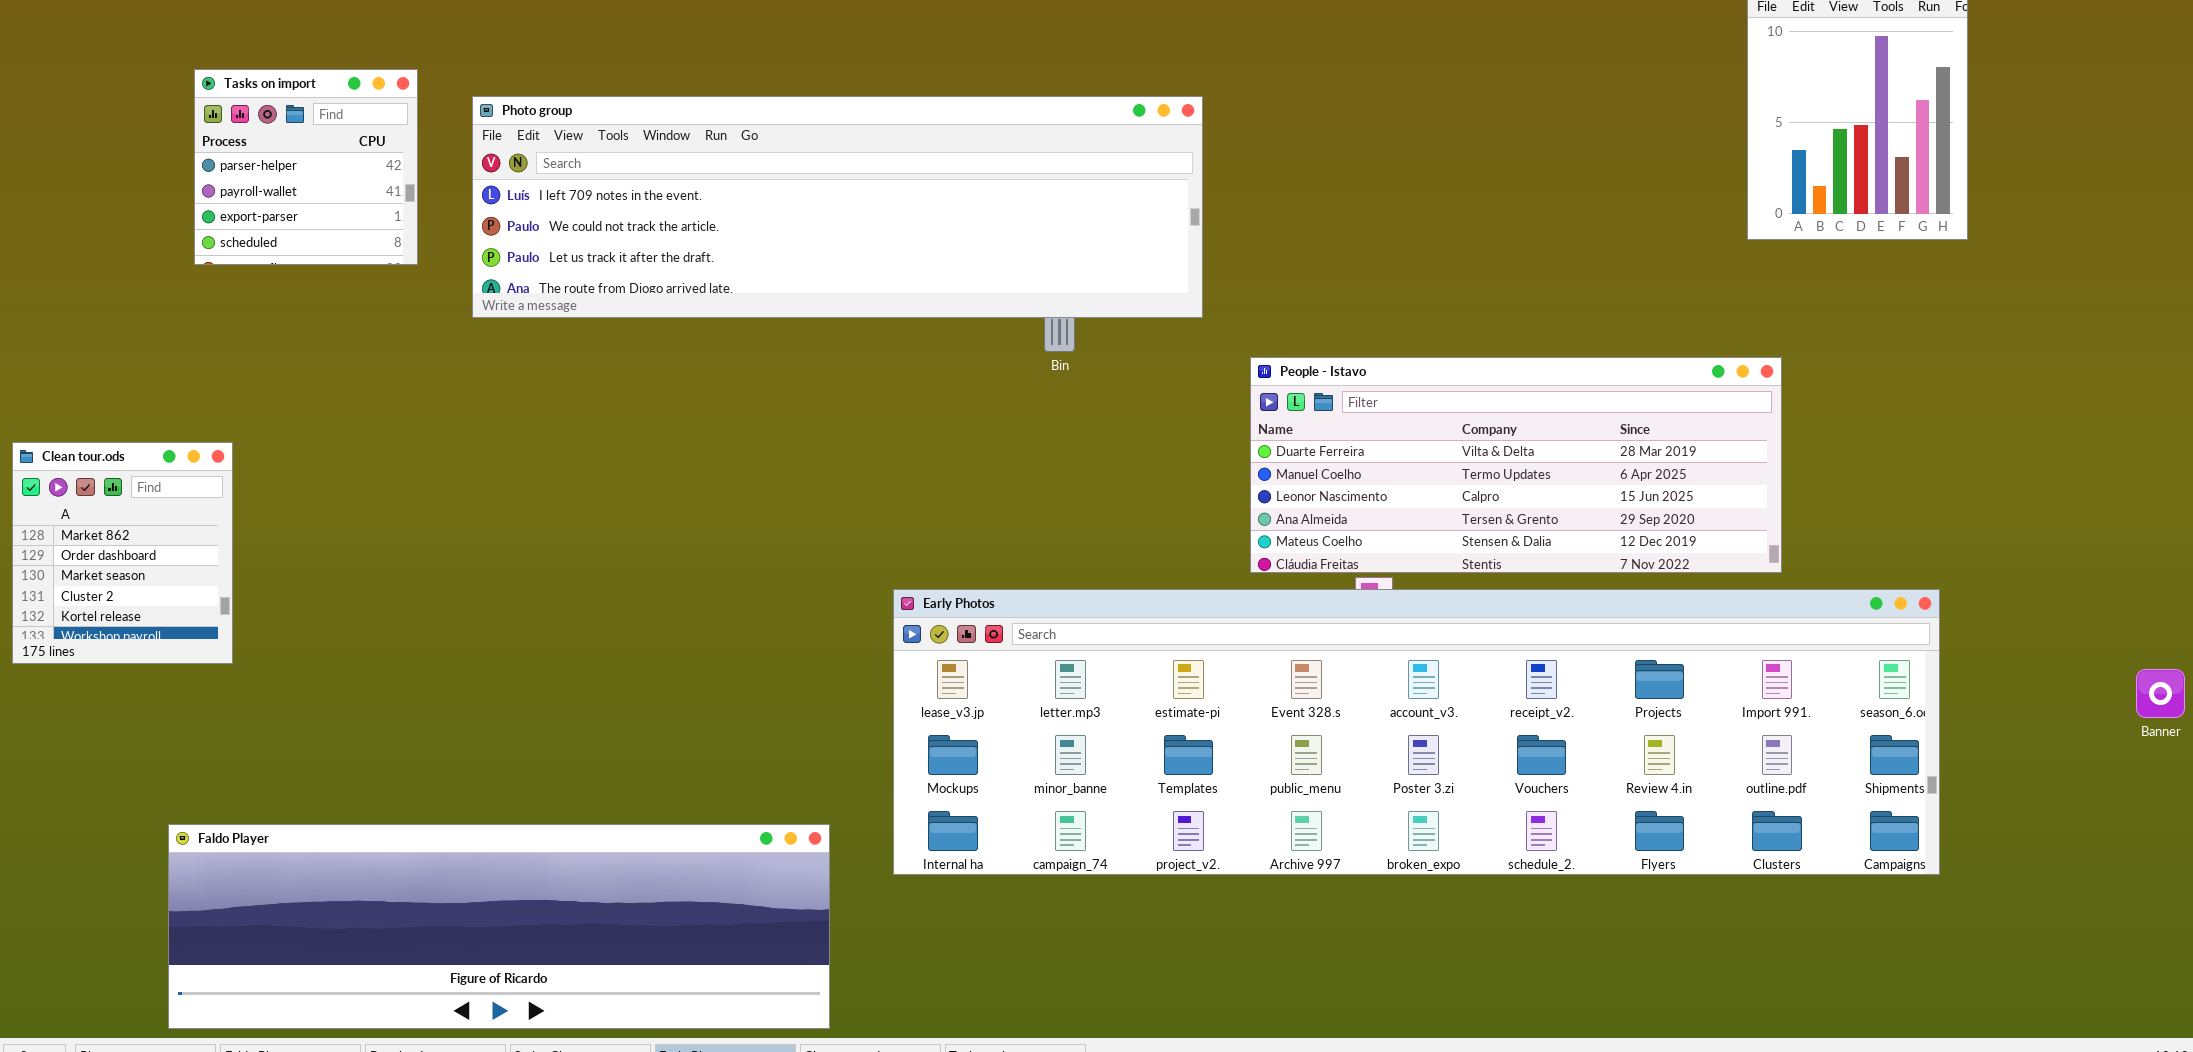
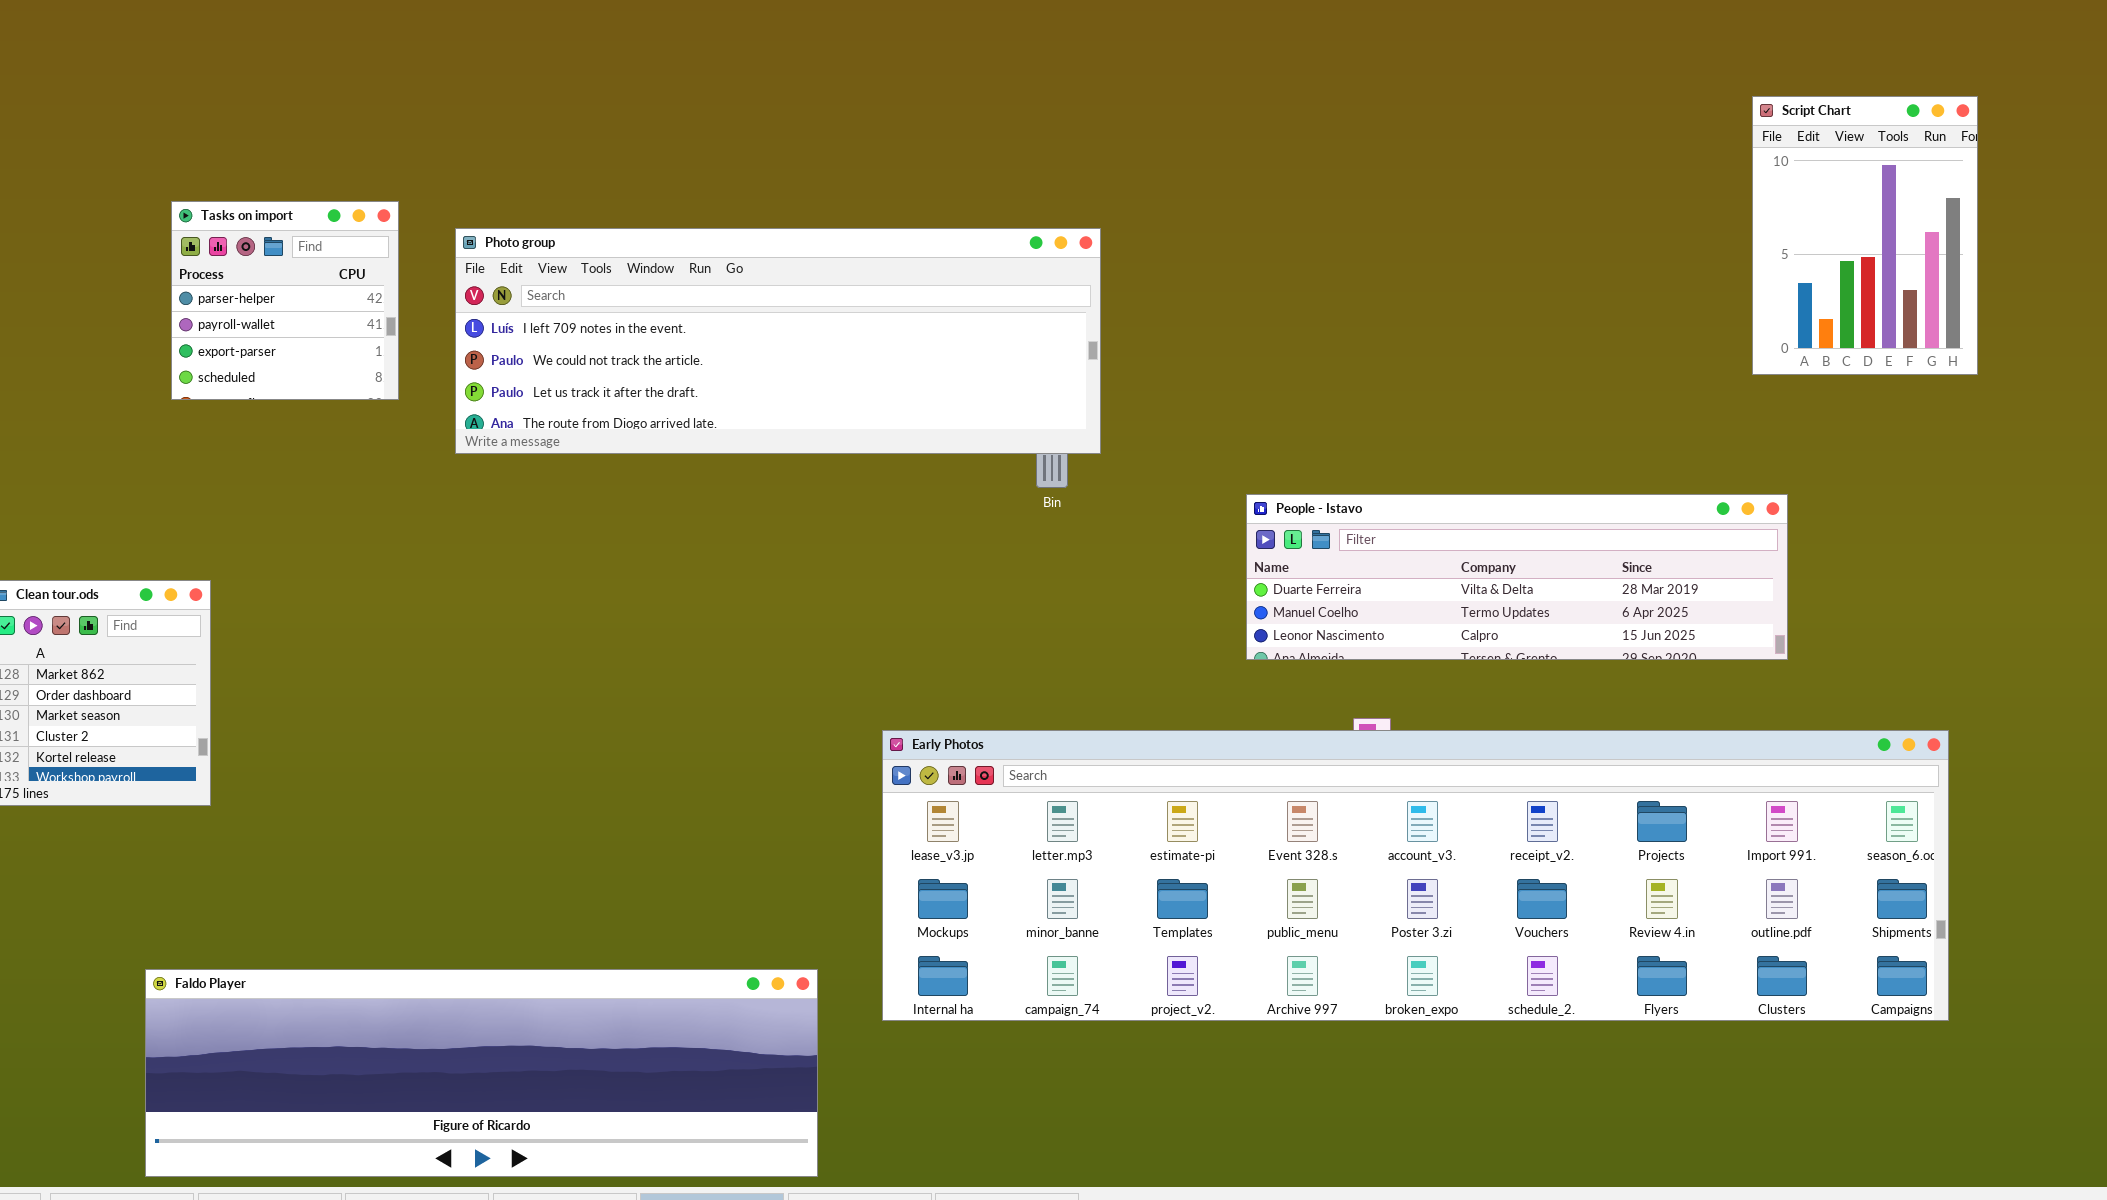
Photo group: [472,96,1203,318] -> [455,228,1101,454], resized
People - Istavo: [1250,357,1782,573] -> [1246,494,1788,660], resized

